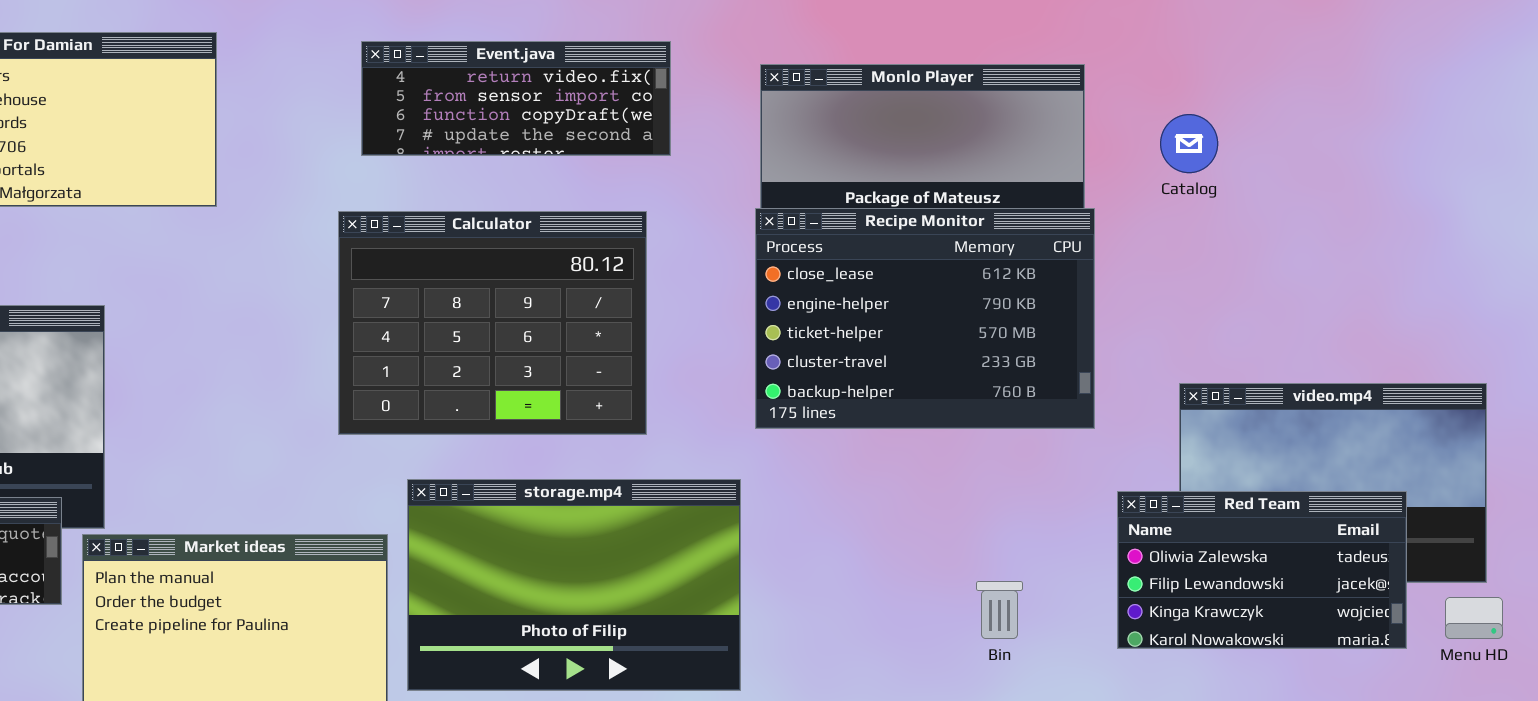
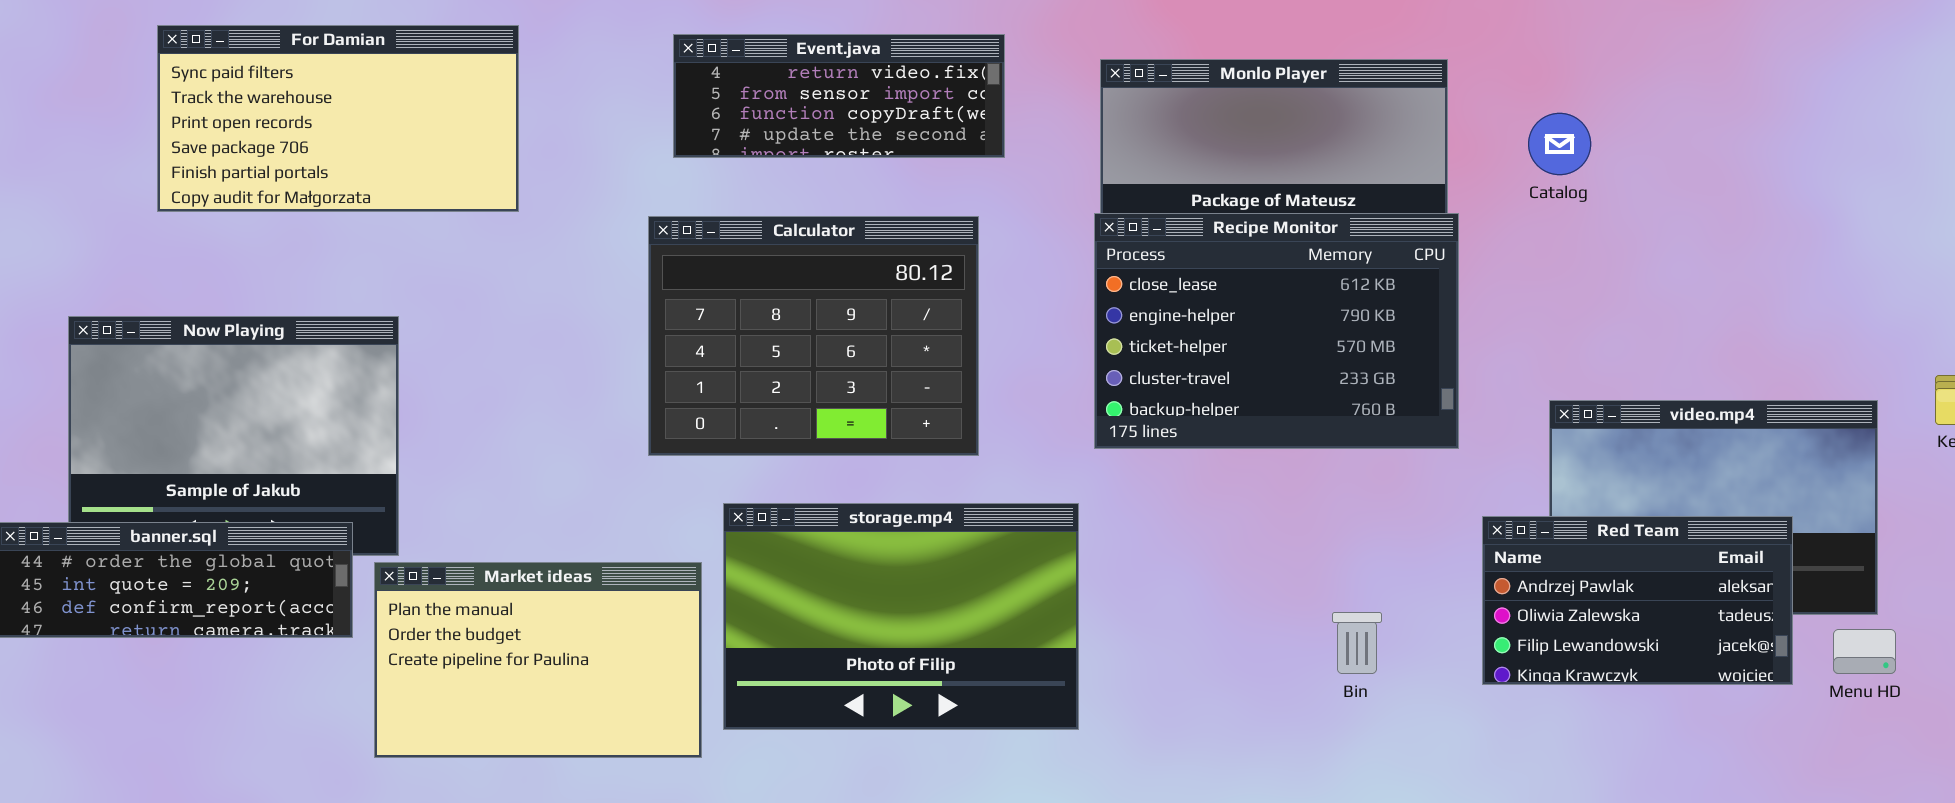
Red Team: [1117,491,1407,649] -> [1482,516,1793,685], scrolled up 1 row

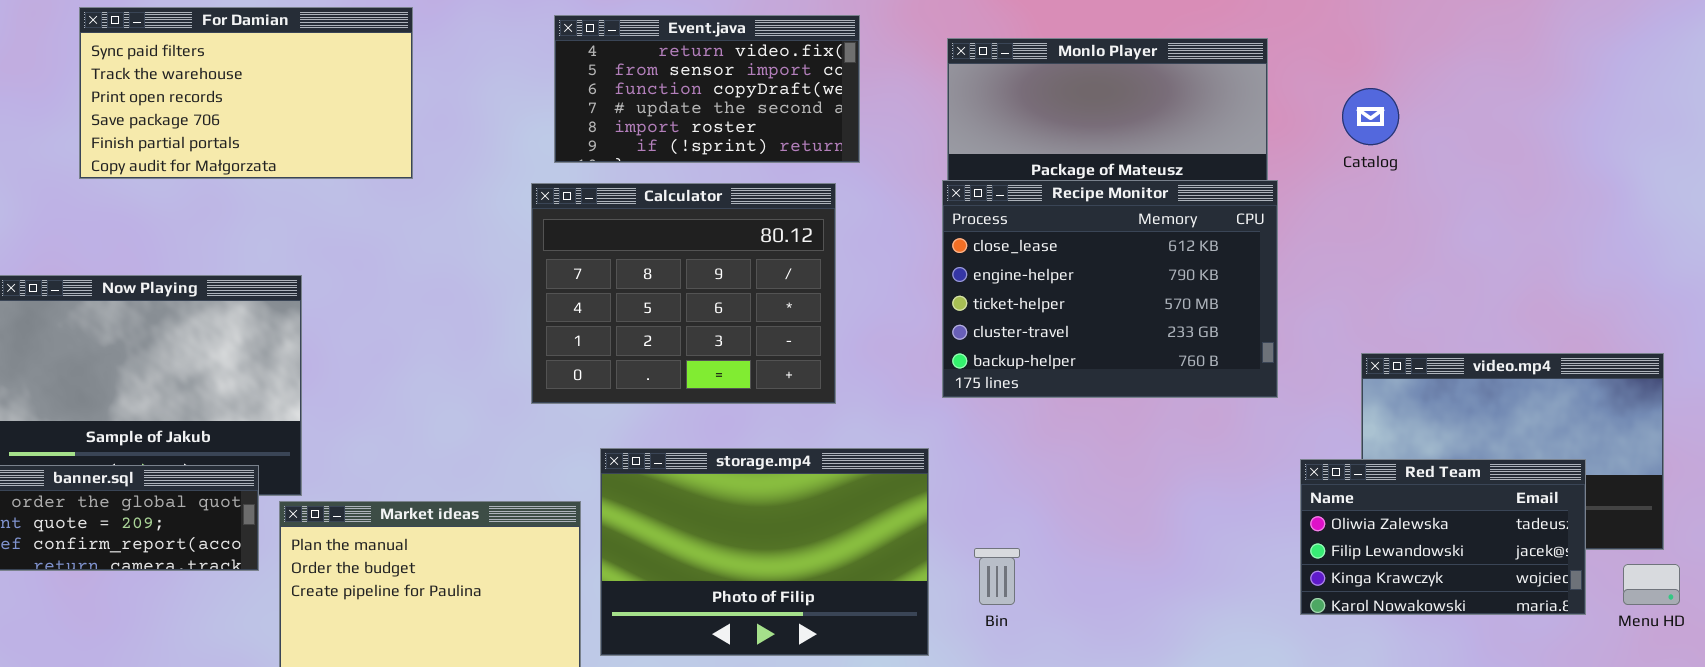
Event.java: [673,34,1005,158] -> [554,15,860,163], resized
Red Team: [1482,516,1793,685] -> [1300,459,1586,615], scrolled down 1 row
Bin: [1332,612,1382,674] -> [974,548,1020,605], moved

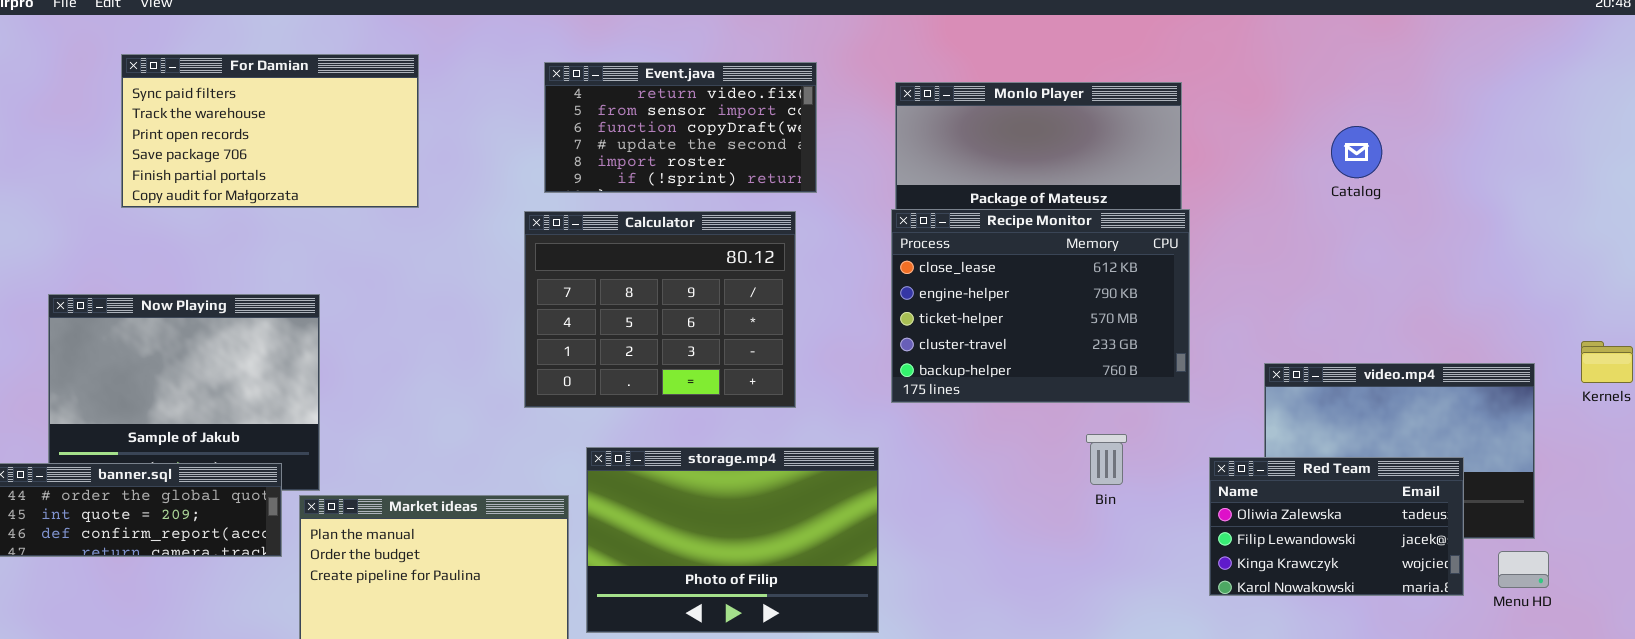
Catalog: [1342,88,1399,145] -> [1331,126,1382,178], moved
Bin: [974,548,1020,605] -> [1086,434,1127,485], moved

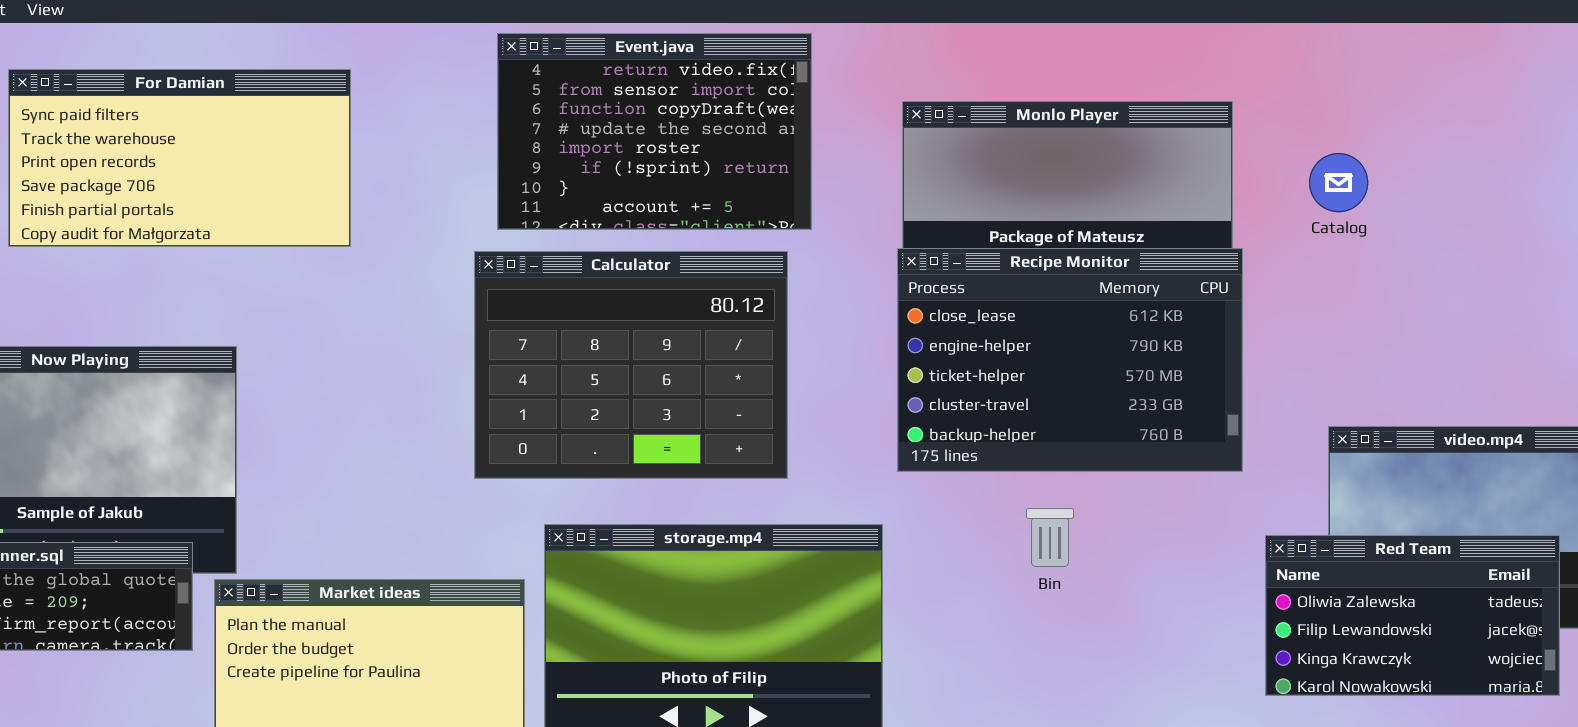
Event.java: [544,62,817,193] -> [497,33,812,230], resized
Catalog: [1331,126,1382,178] -> [1309,153,1368,212], moved
Bin: [1086,434,1127,485] -> [1026,508,1074,567], moved

